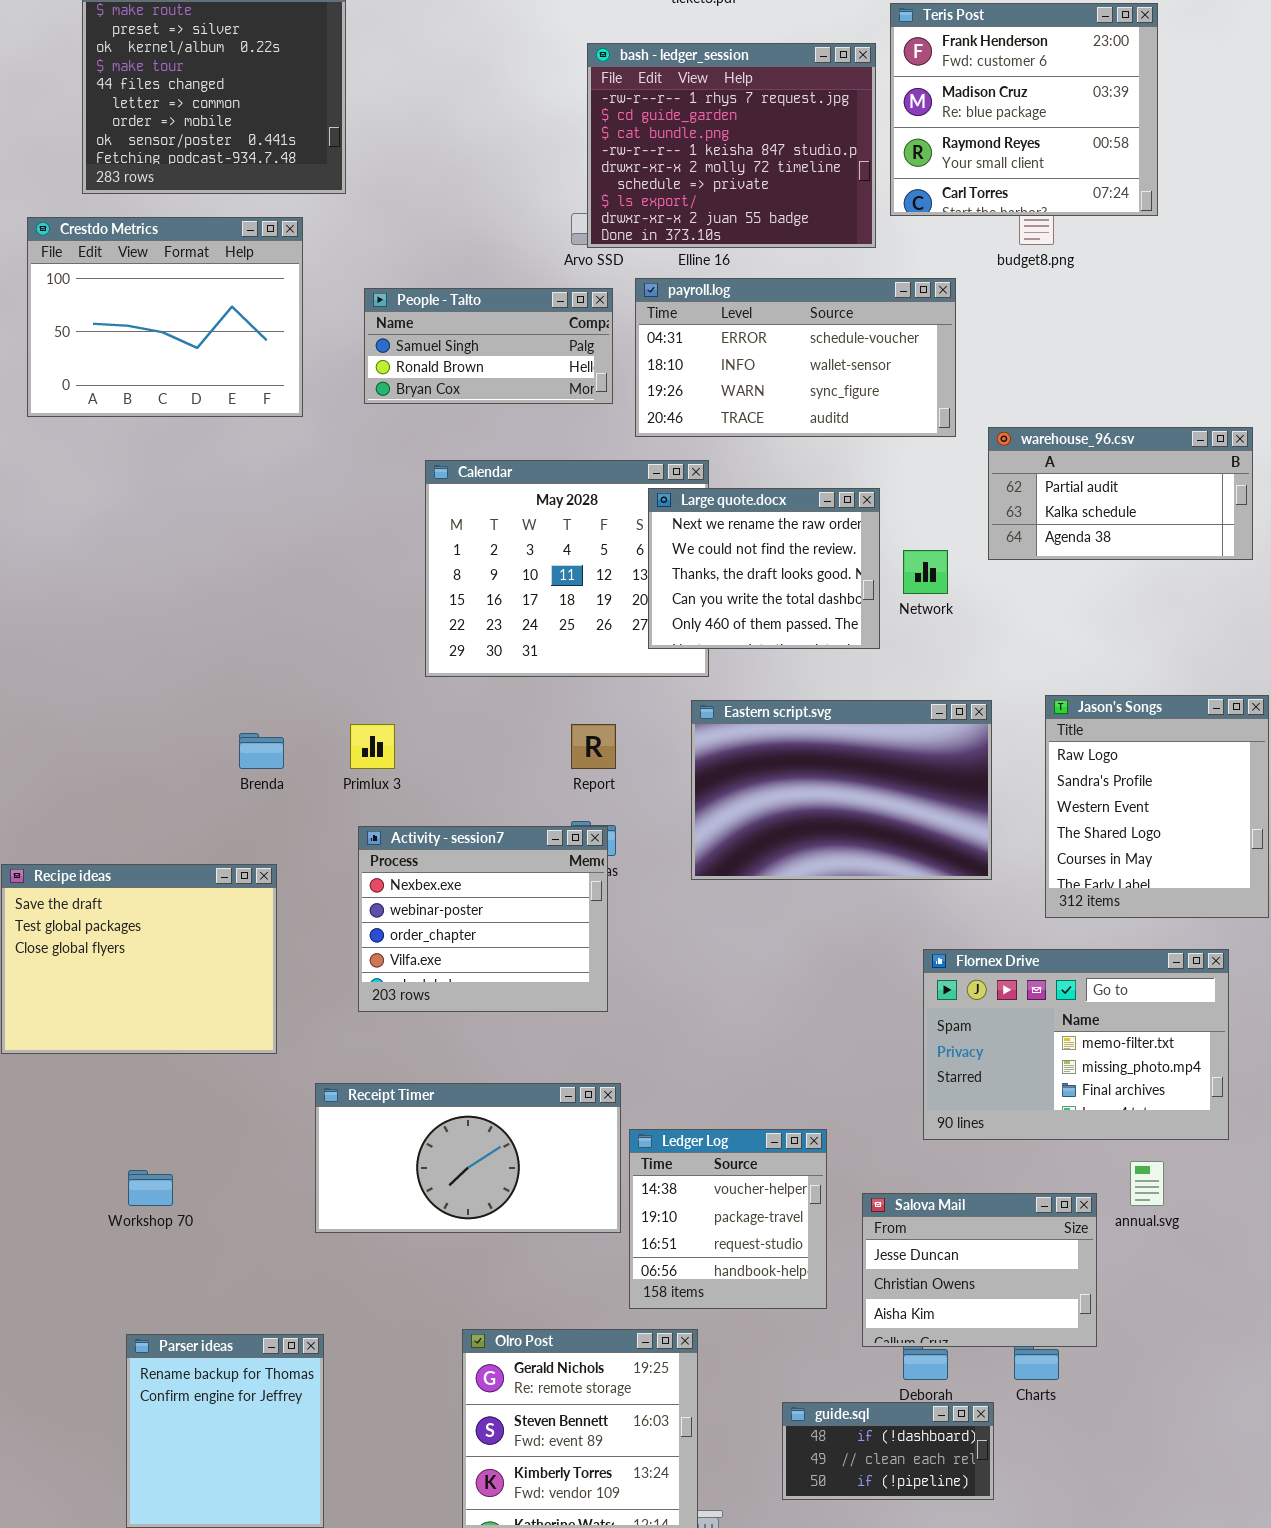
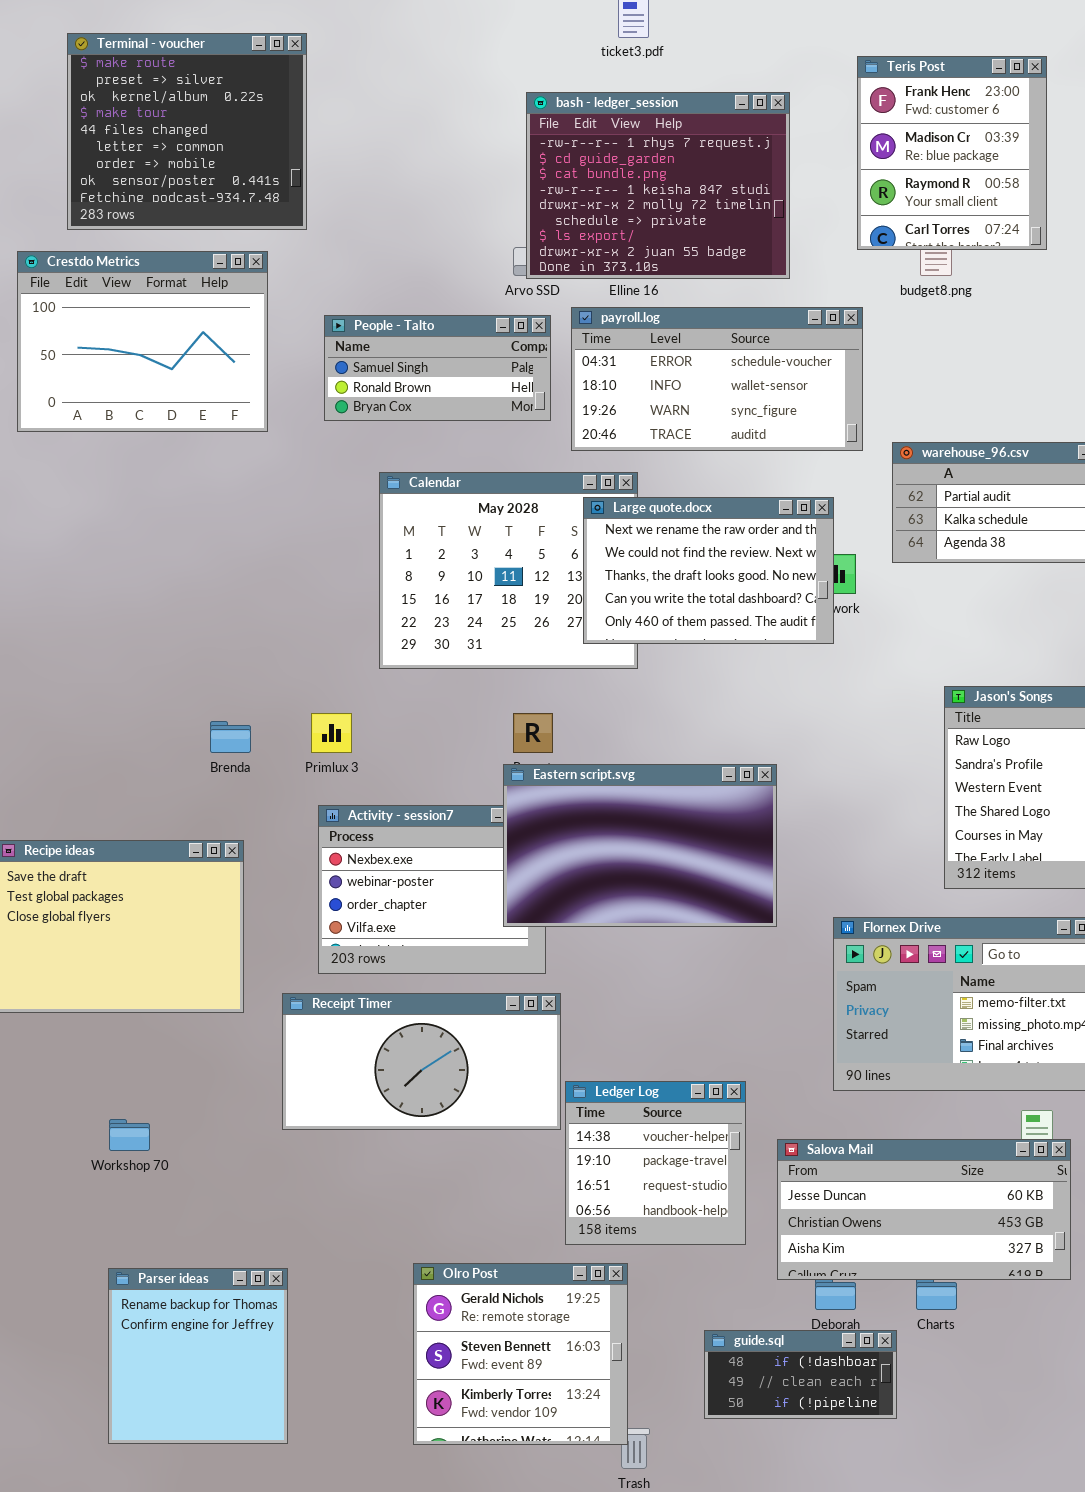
Teris Post: [890,3,1158,216] -> [857,56,1047,250], resized
Large quote.docx: [648,488,880,649] -> [583,497,834,644], resized
Eastern script.svg: [691,700,992,880] -> [503,764,777,927], moved
Receipt Timer: [315,1083,621,1233] -> [282,993,561,1130], moved
Salova Mail: [862,1193,1097,1347] -> [777,1139,1071,1280], resized

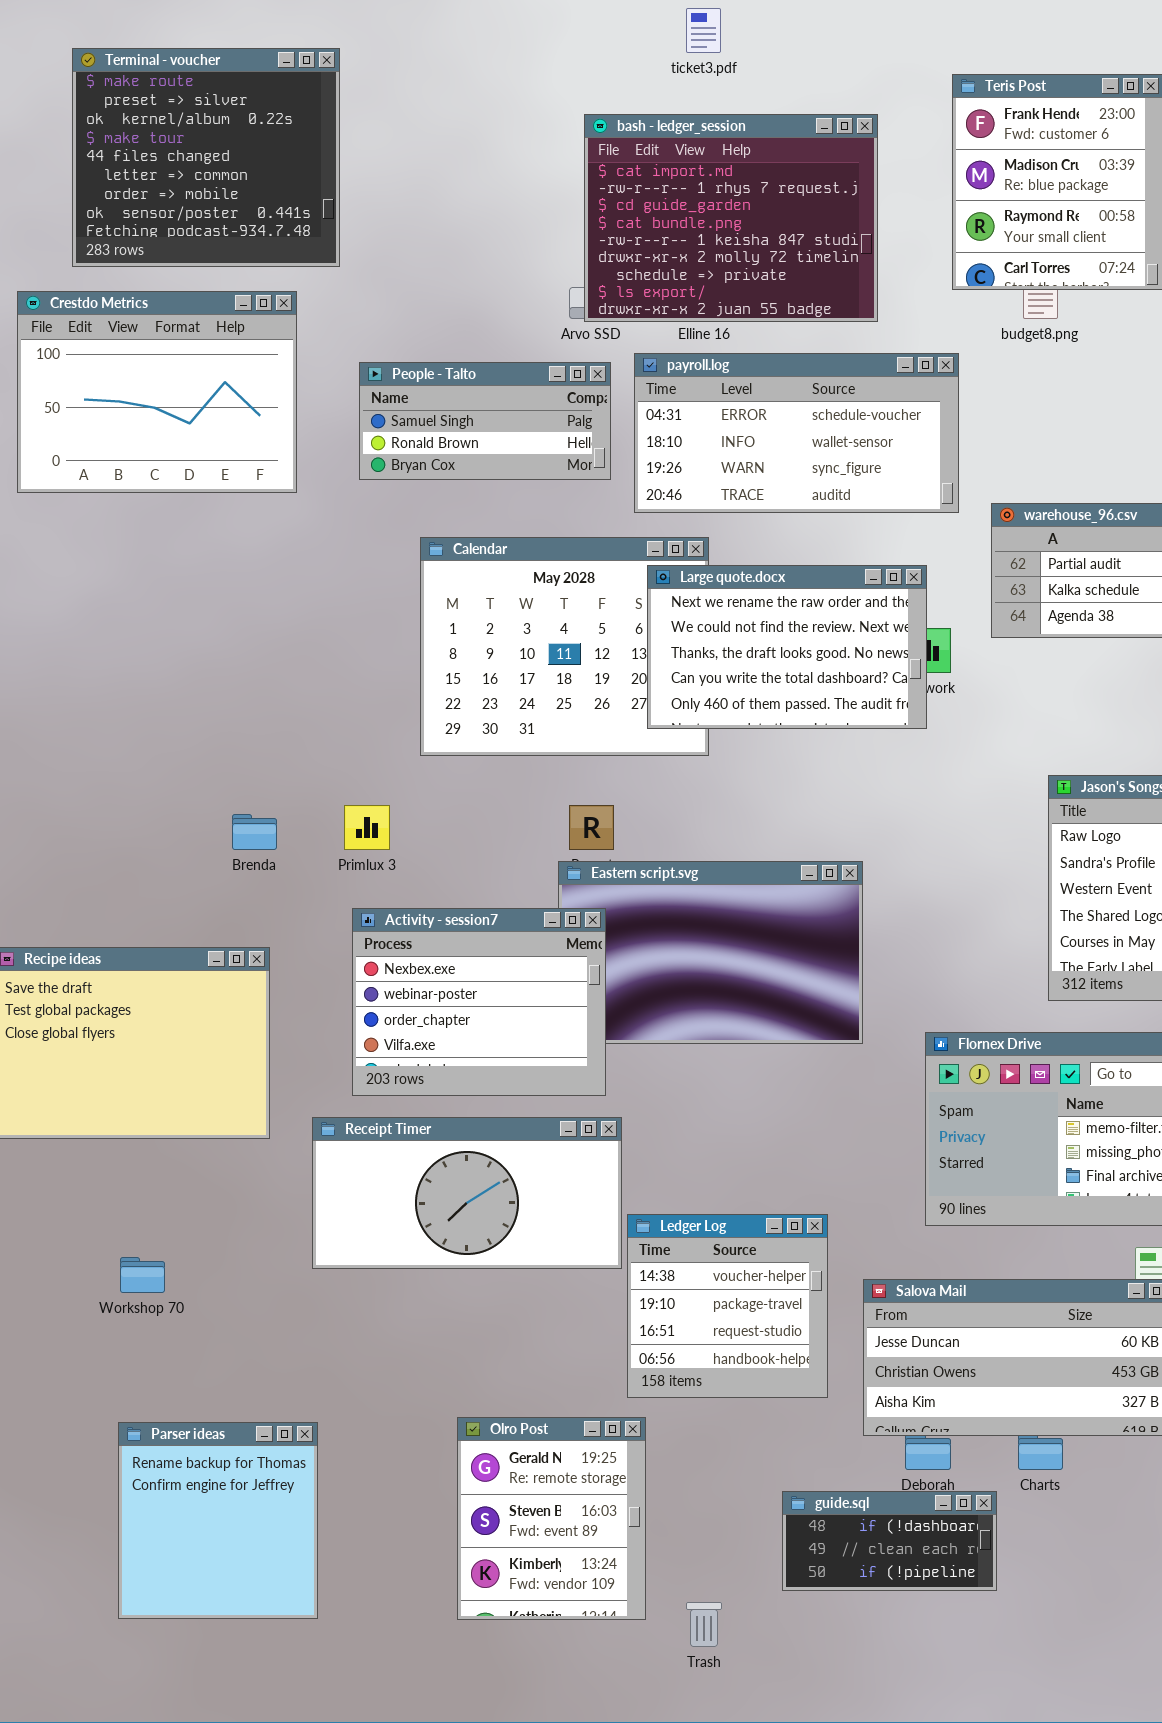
bash - ledger_session: [526,92,790,279] -> [584,114,878,322], scrolled up 1 row
Activity - session7: [318,805,546,974] -> [352,908,606,1096], raised
Olro Post: [413,1263,628,1445] -> [457,1417,646,1620], resized

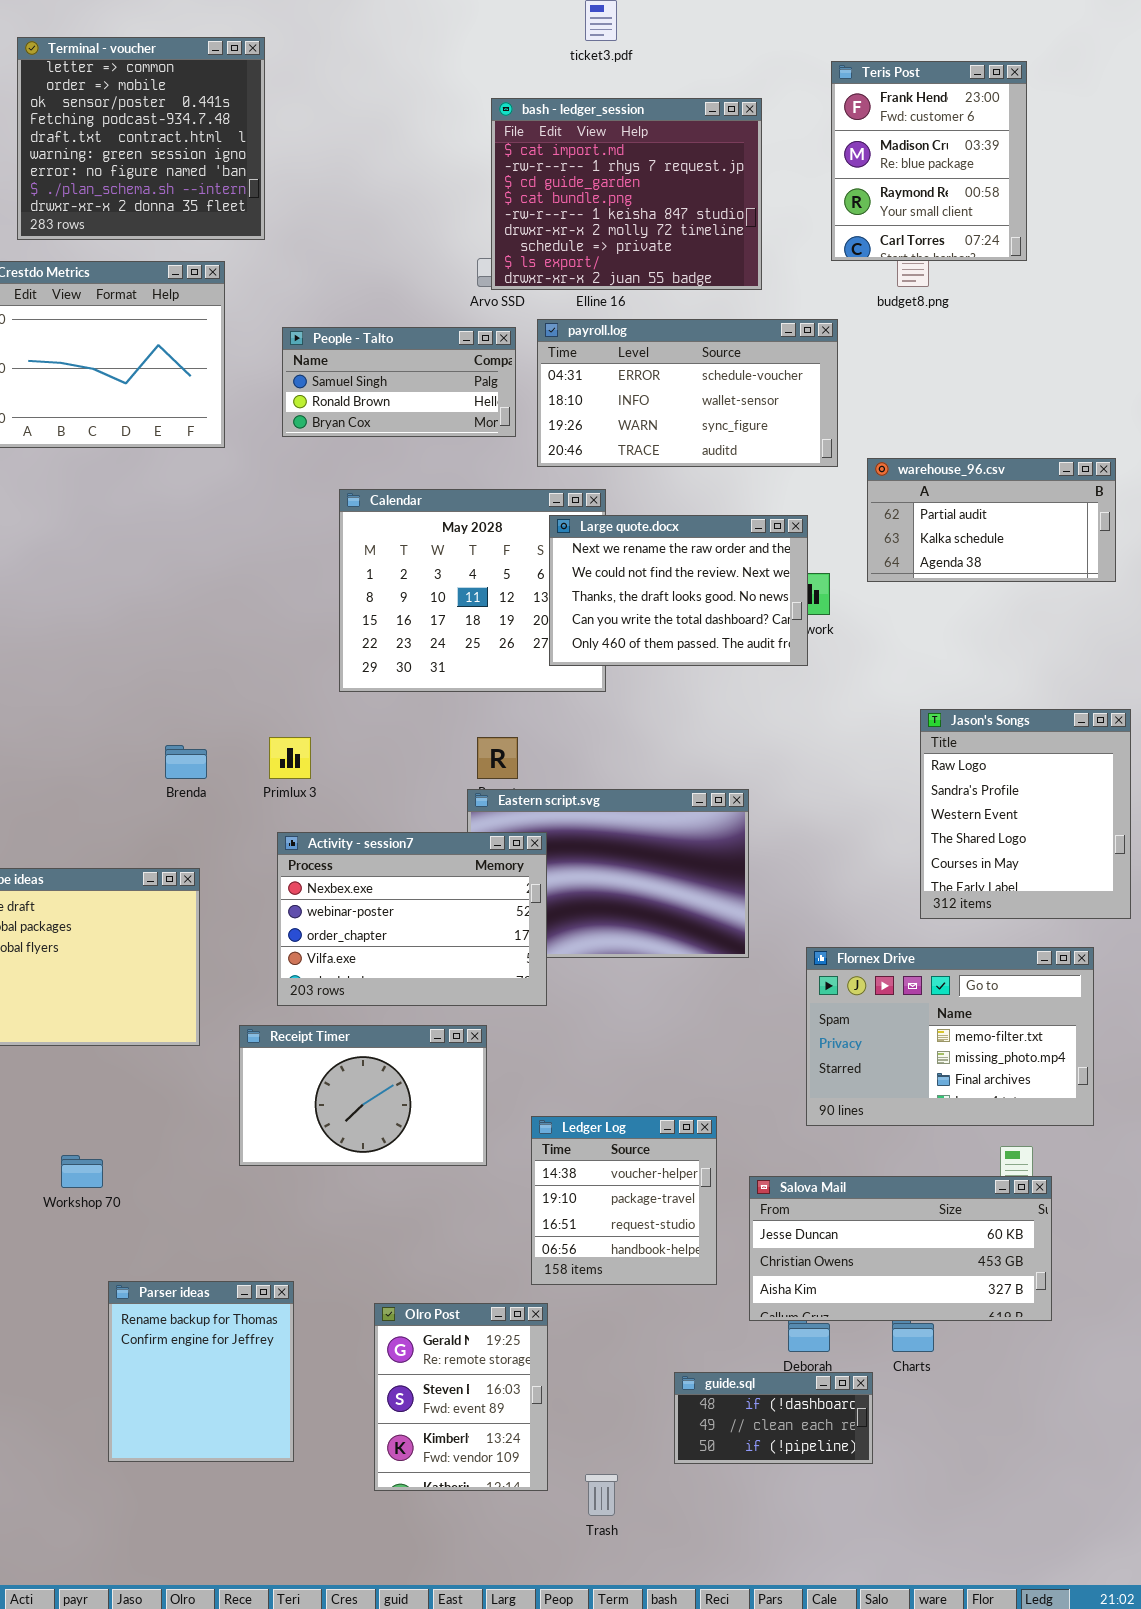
Terminal - voucher: [72,48,340,267] -> [17,37,265,240], scrolled down 5 rows
Activity - session7: [352,908,606,1096] -> [277,832,547,1006], resized
Receipt Timer: [312,1117,622,1269] -> [239,1025,487,1166], resized
Parser ideas: [118,1422,318,1619] -> [108,1281,294,1462], moved

